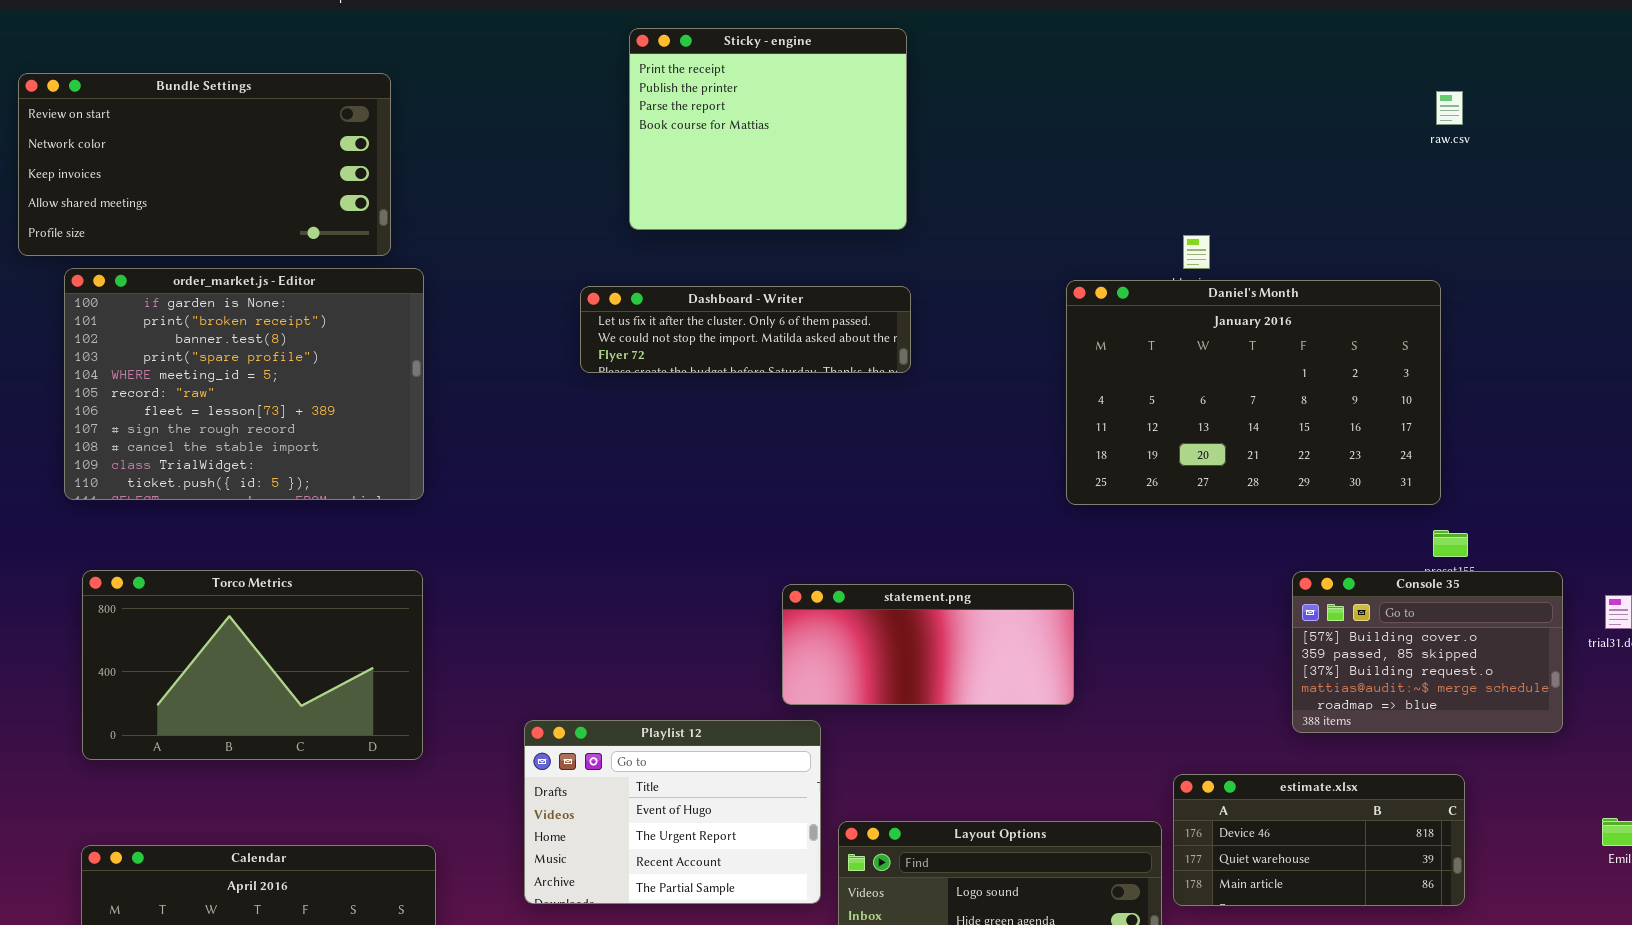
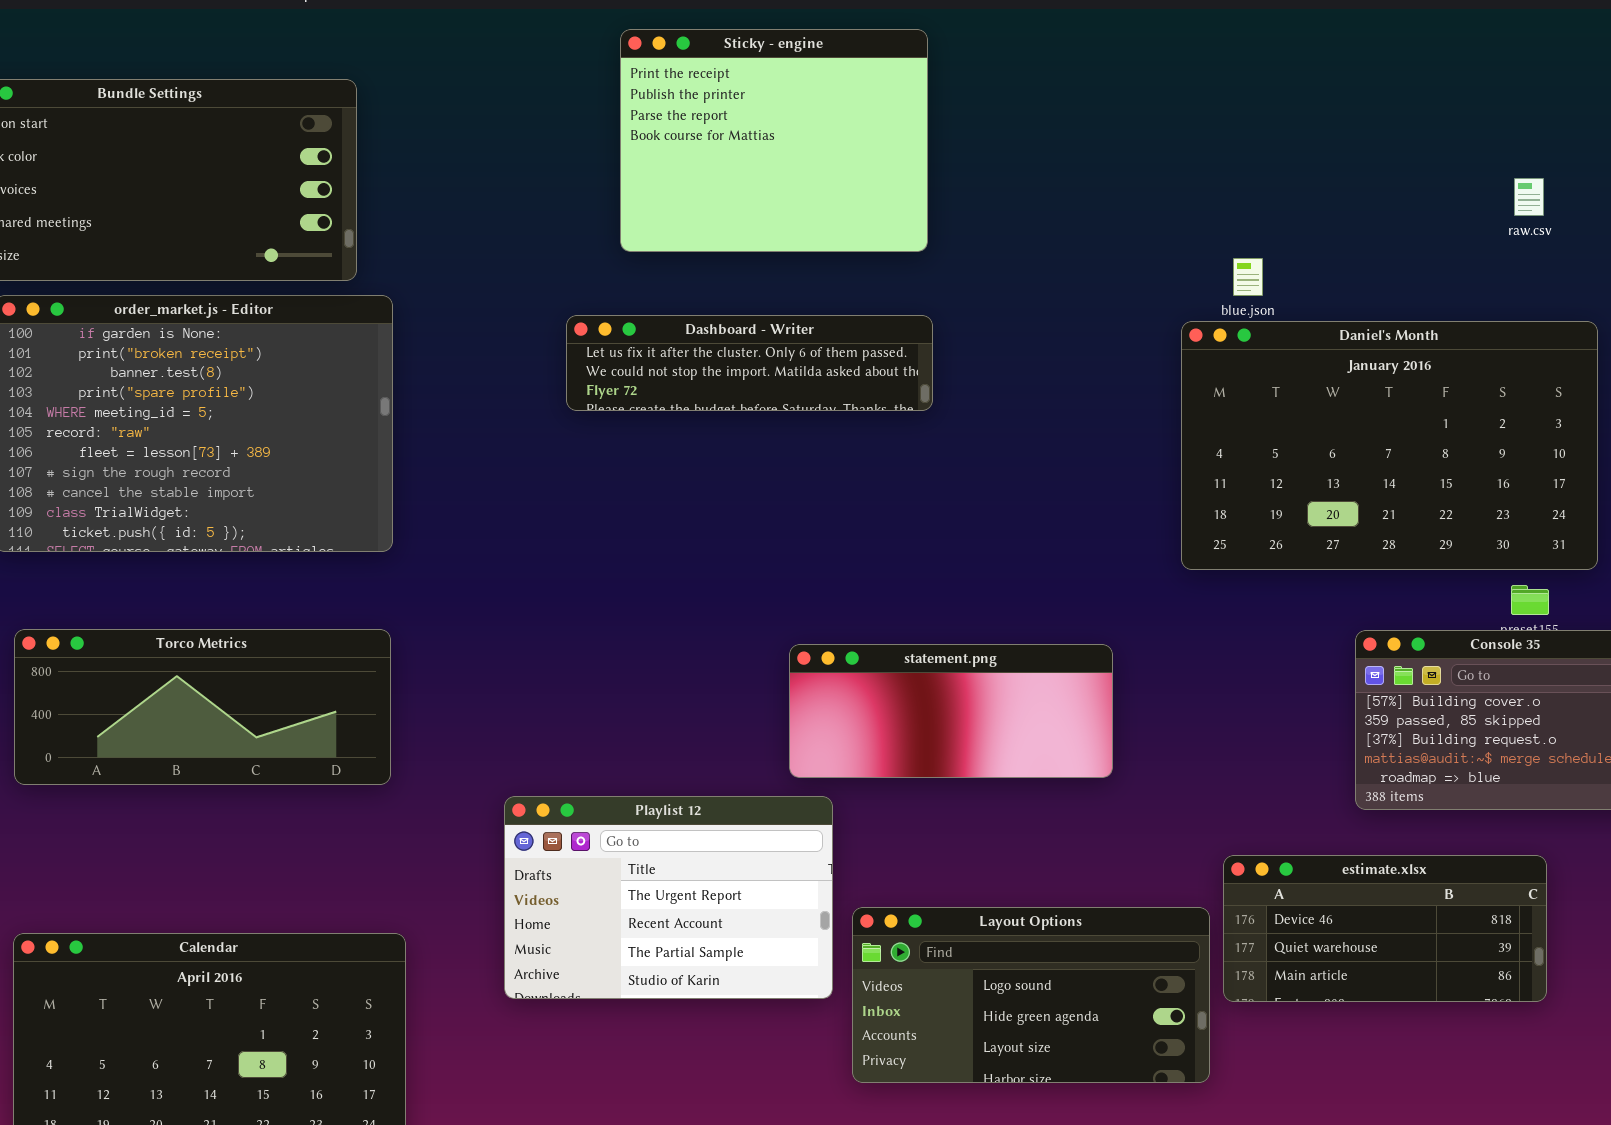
raw.csv: [1436,91,1463,125] -> [1514,178,1544,216], moved
Daniel's Month: [1066,280,1441,505] -> [1181,321,1598,570], moved
Torco Metrics: [82,570,423,760] -> [14,629,391,785], resized
Playlist 12: [524,720,821,904] -> [504,796,833,999], scrolled down 1 row

